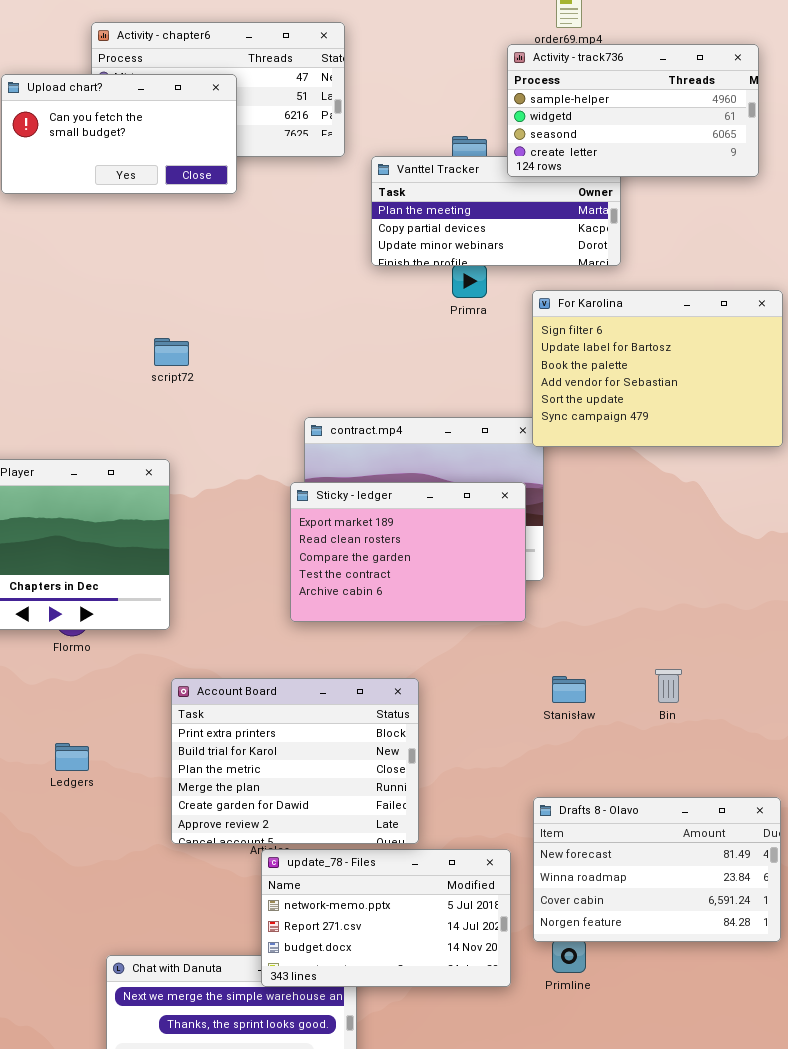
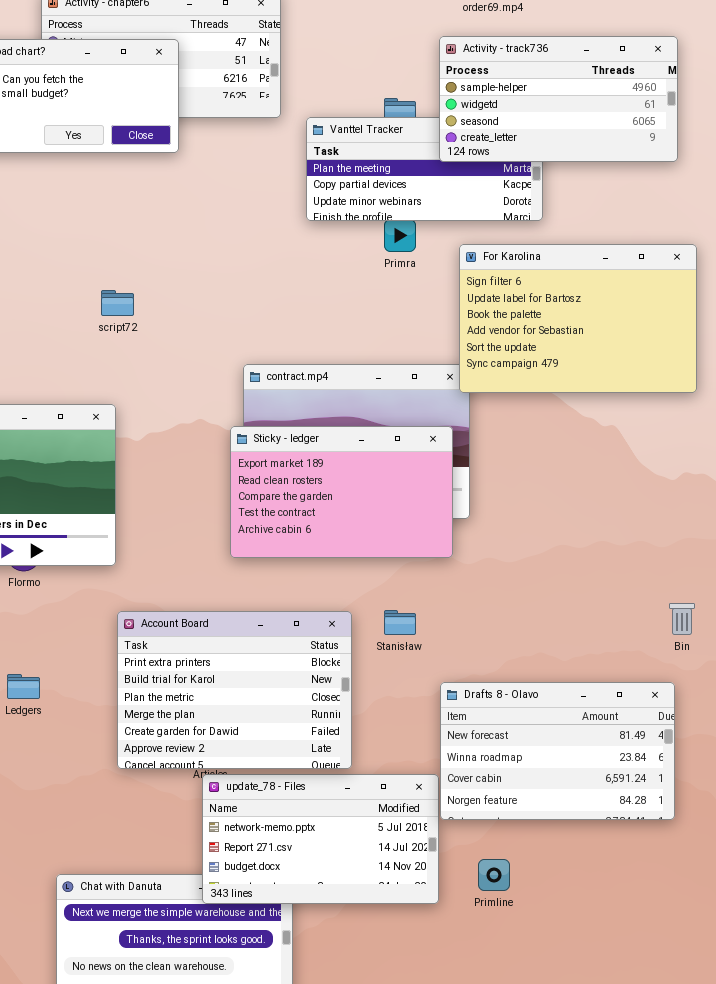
Activity - track736: [507,44,759,177] -> [439,36,678,162], moved
Bin: [655,669,682,703] -> [669,603,695,635], moved
Stanisław: [552,676,586,703] -> [384,610,416,635], moved
Drafts 8 - Olavo: [533,797,781,942] -> [440,682,675,820], moved

